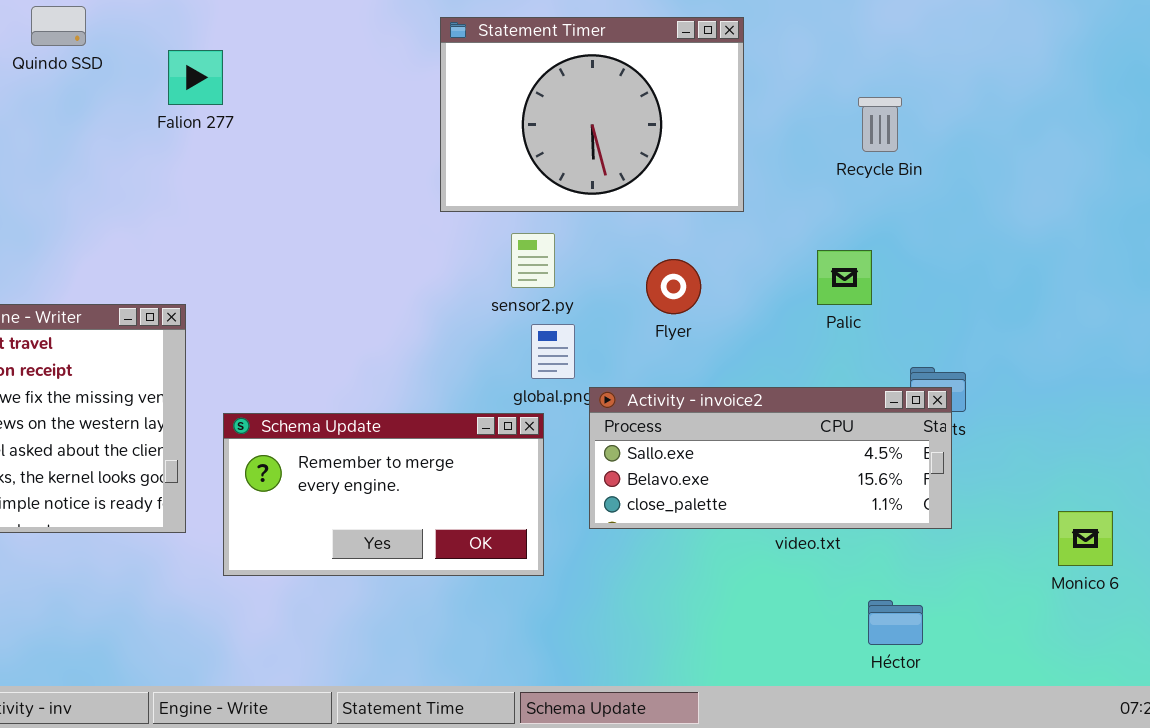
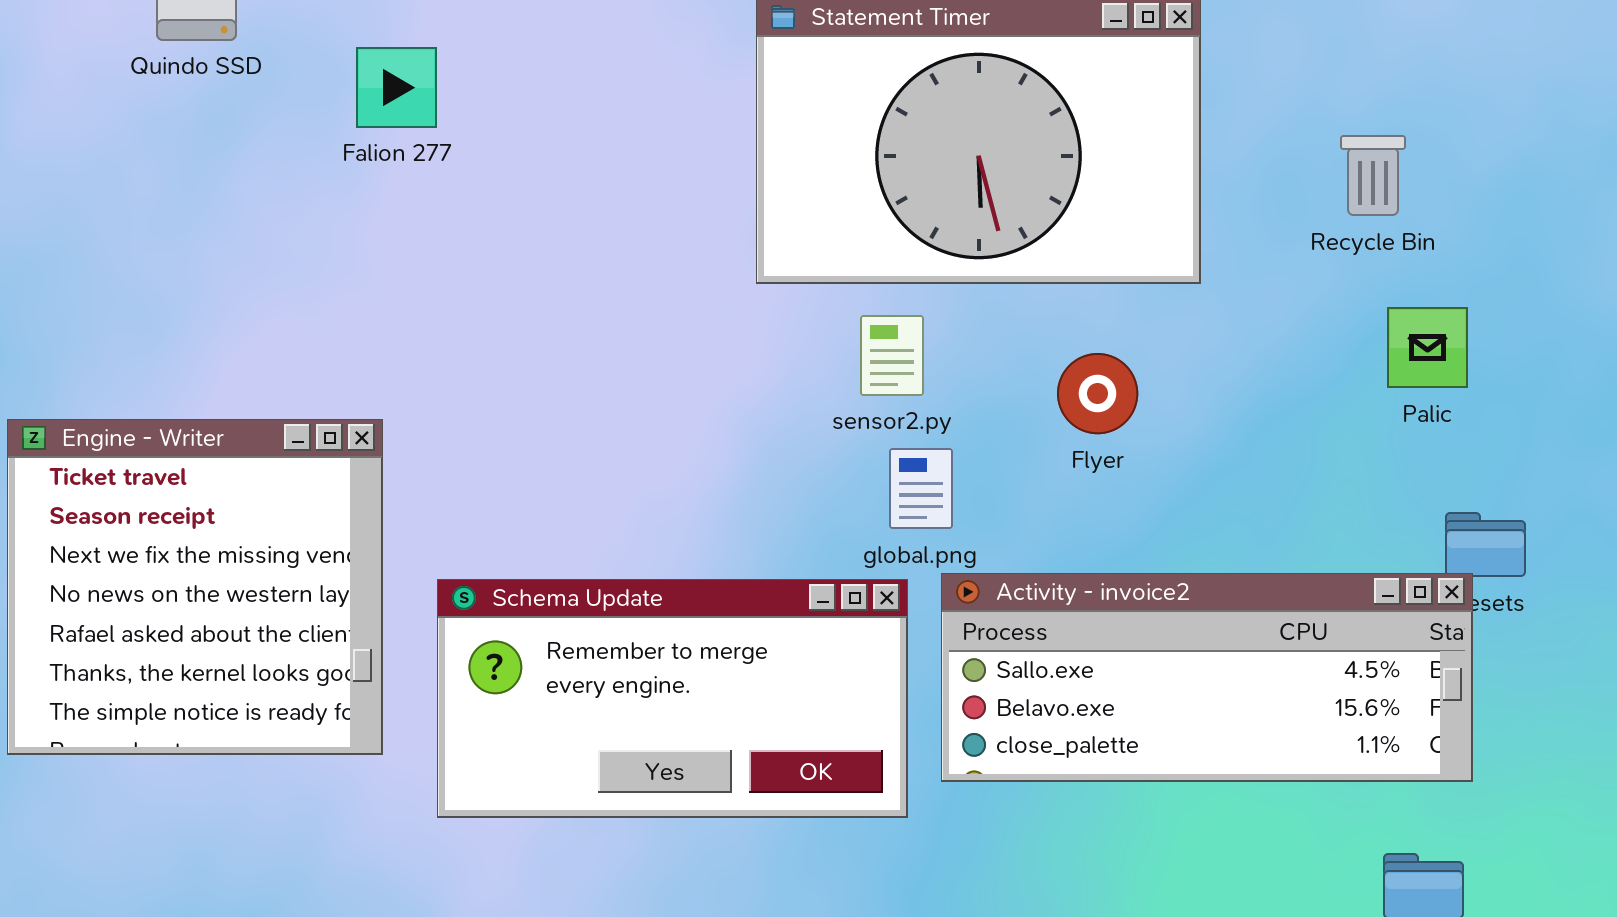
Recycle Bin: [858,97,902,152] -> [1340,135,1406,216], moved
Palic: [817,250,872,305] -> [1387,307,1468,388], moved
Activity - invoice2: [589,387,952,529] -> [941,573,1473,782], moved

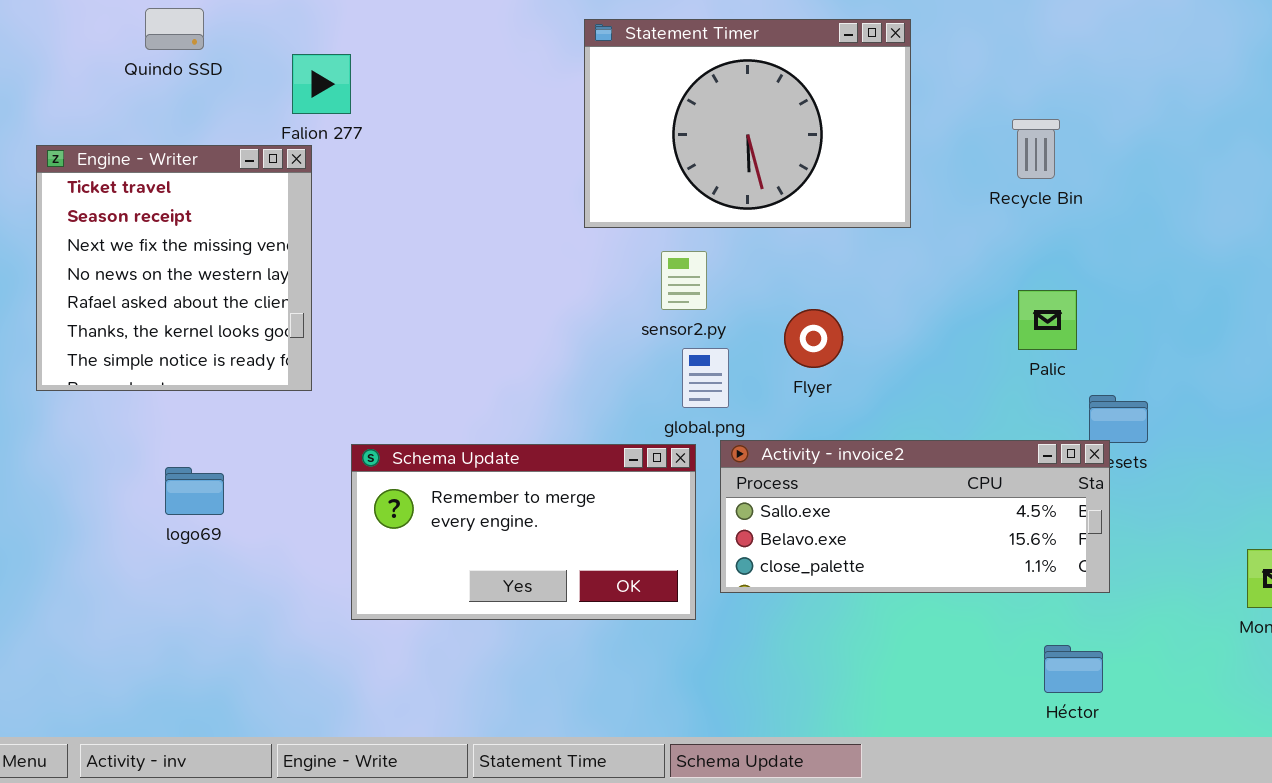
Palic: [1387,307,1468,388] -> [1018,290,1077,350], moved
Flyer: [1057,353,1138,434] -> [784,309,843,368], moved
Engine - Writer: [7,419,383,755] -> [36,145,312,391], moved

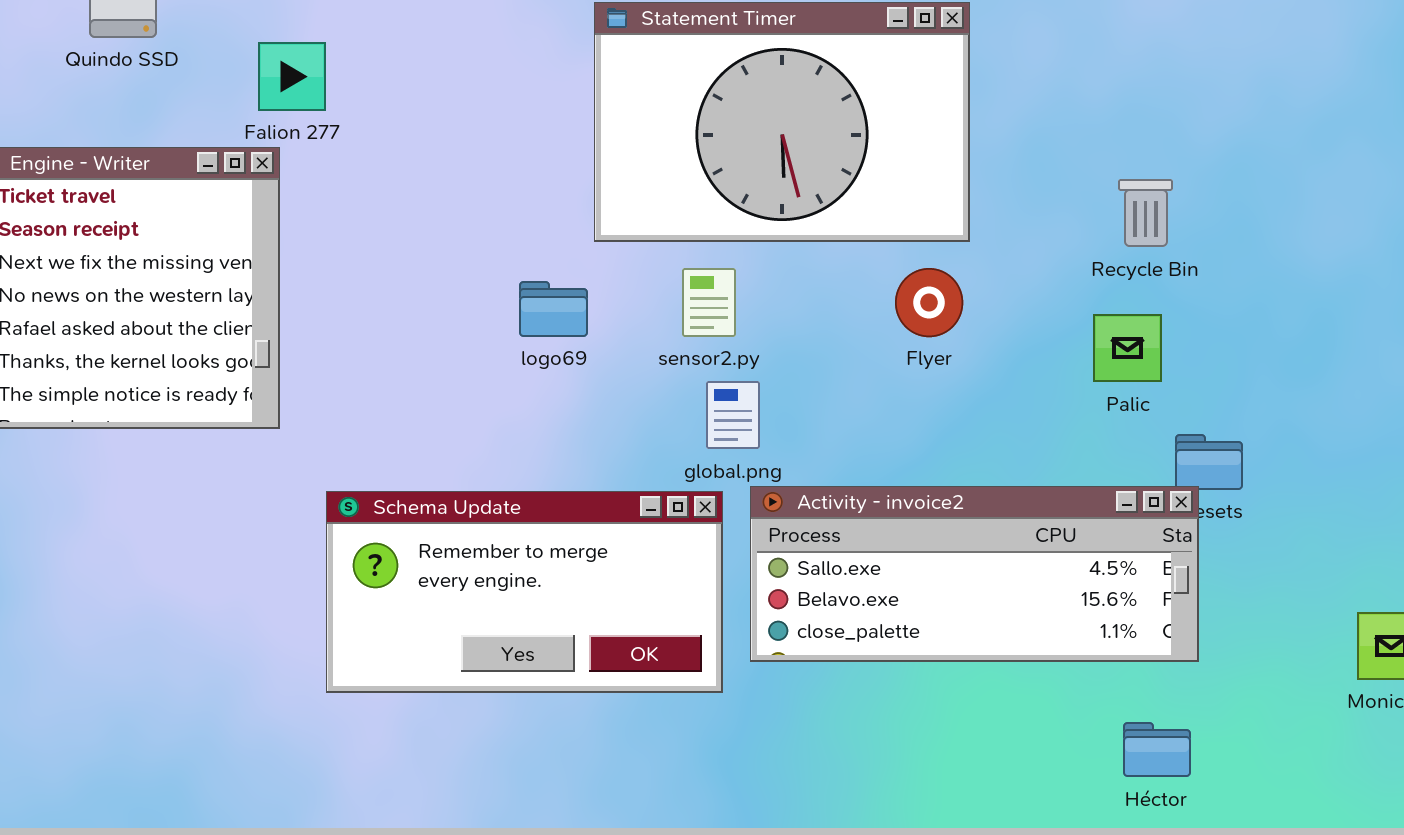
Recycle Bin: [1012,119,1060,179] -> [1118,179,1173,247], moved
Flyer: [784,309,843,368] -> [895,268,963,337], moved
logo69: [165,467,224,515] -> [519,281,588,337], moved

